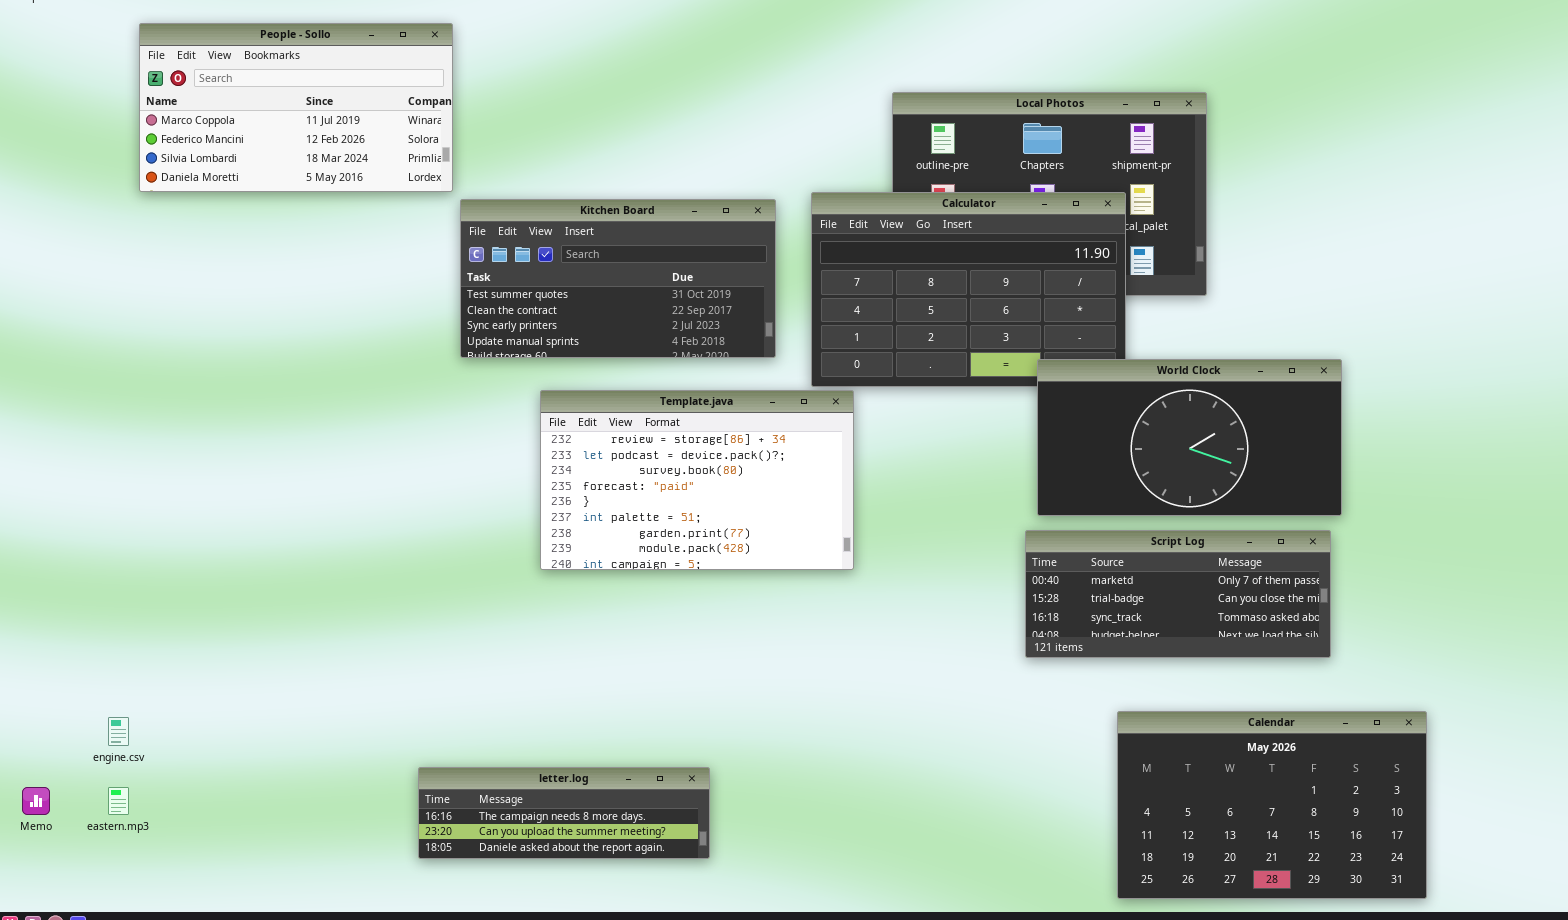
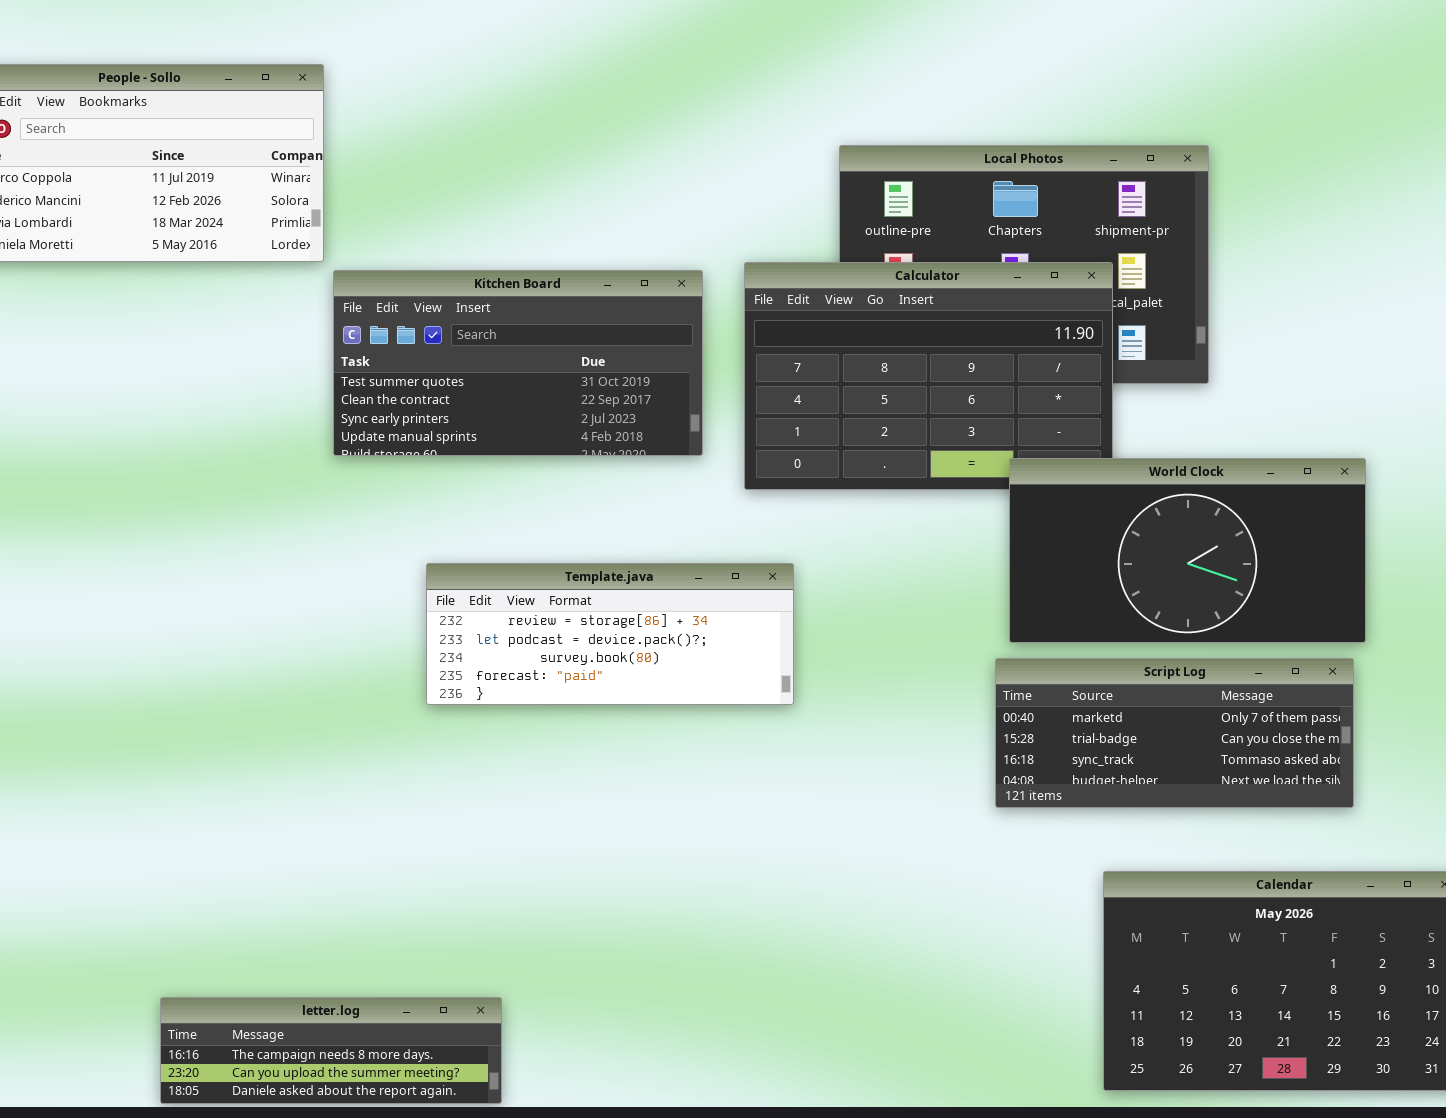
Template.java: [540,390,854,570] -> [426,563,794,705], resized
letter.log: [418,767,710,859] -> [160,997,502,1104], moved

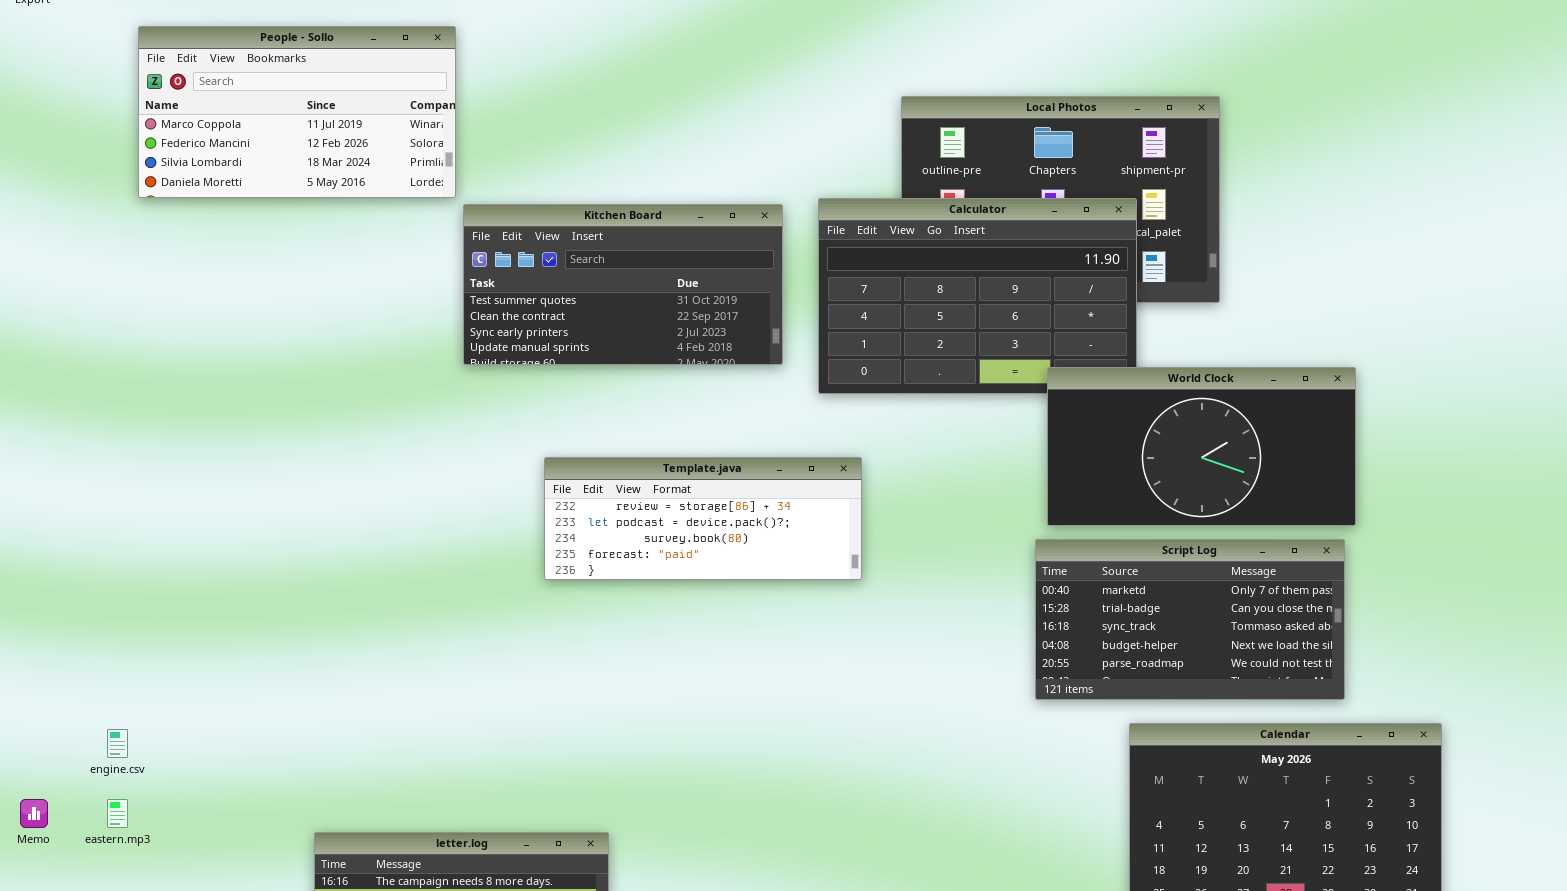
Script Log: [995,658,1354,808] -> [1035,539,1345,700], resized

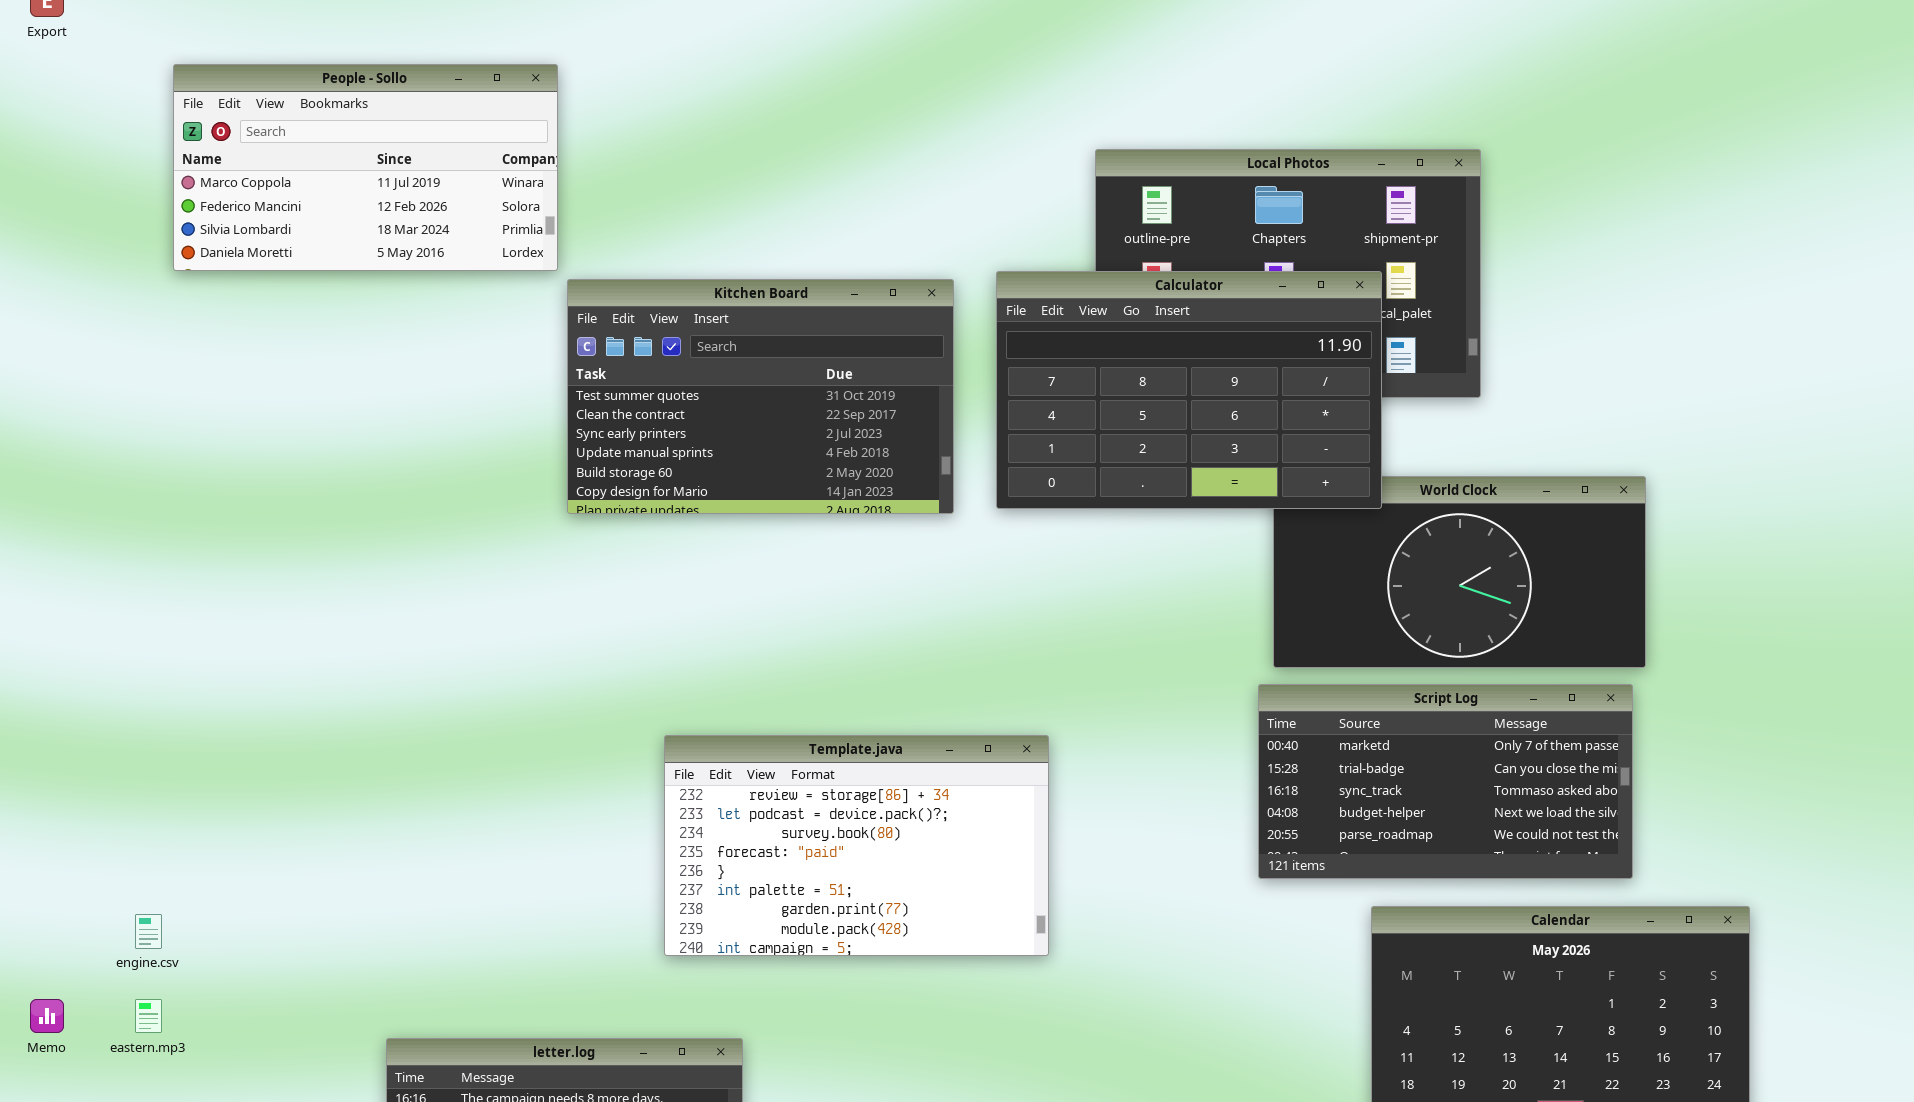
Calculator: [818,198,1137,394] -> [996,271,1382,509], raised
Kitchen Board: [463,204,783,365] -> [567,279,954,514], resized
Template.java: [544,457,862,580] -> [664,735,1049,956], moved, resized

